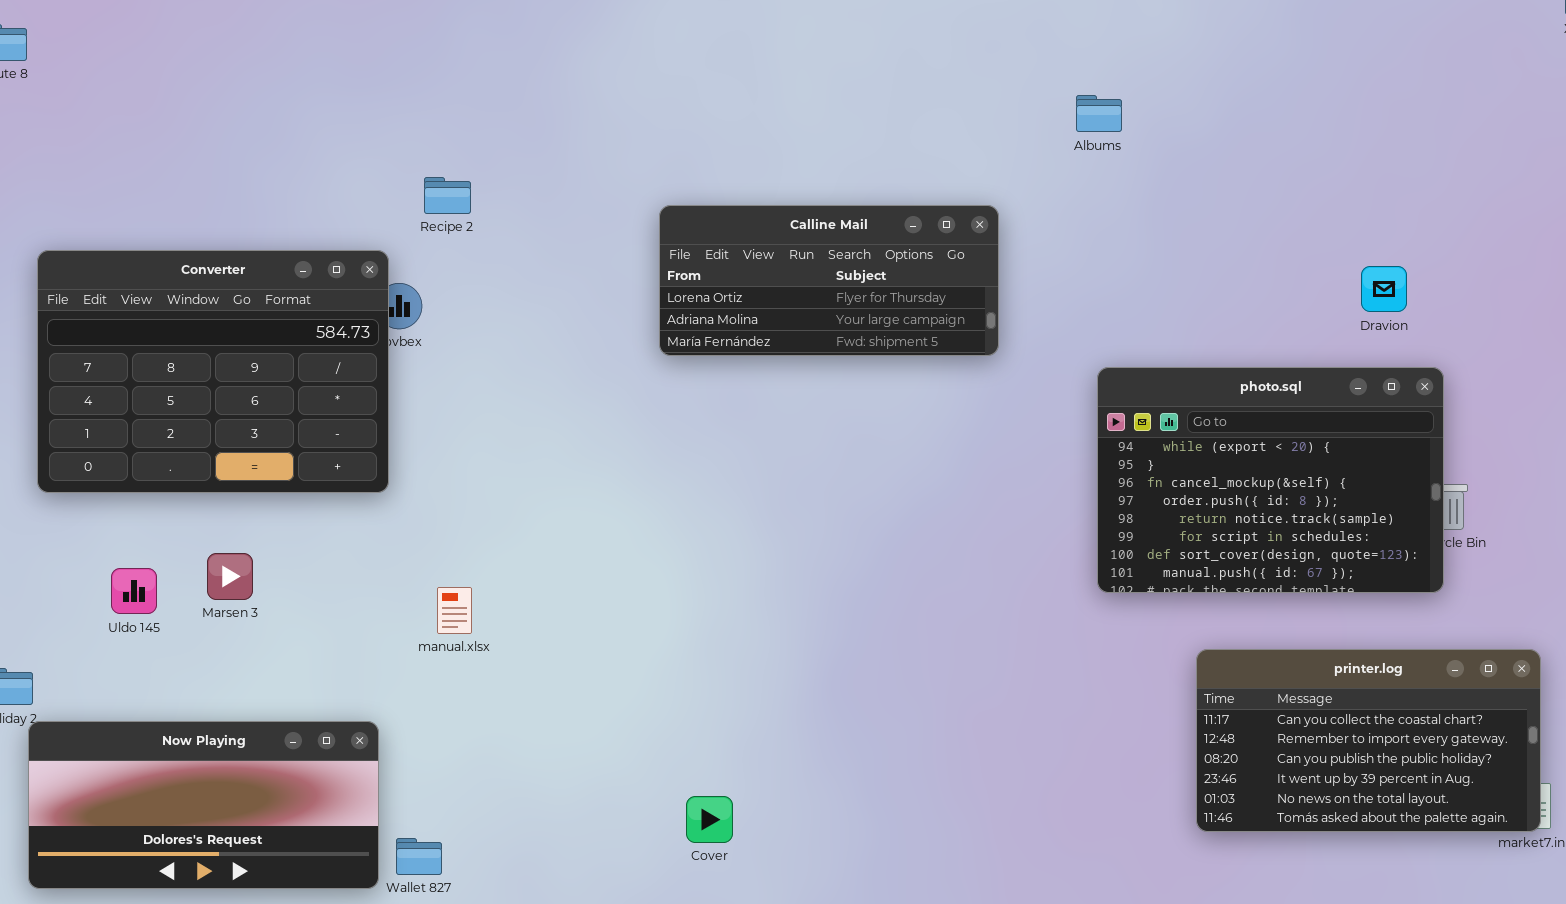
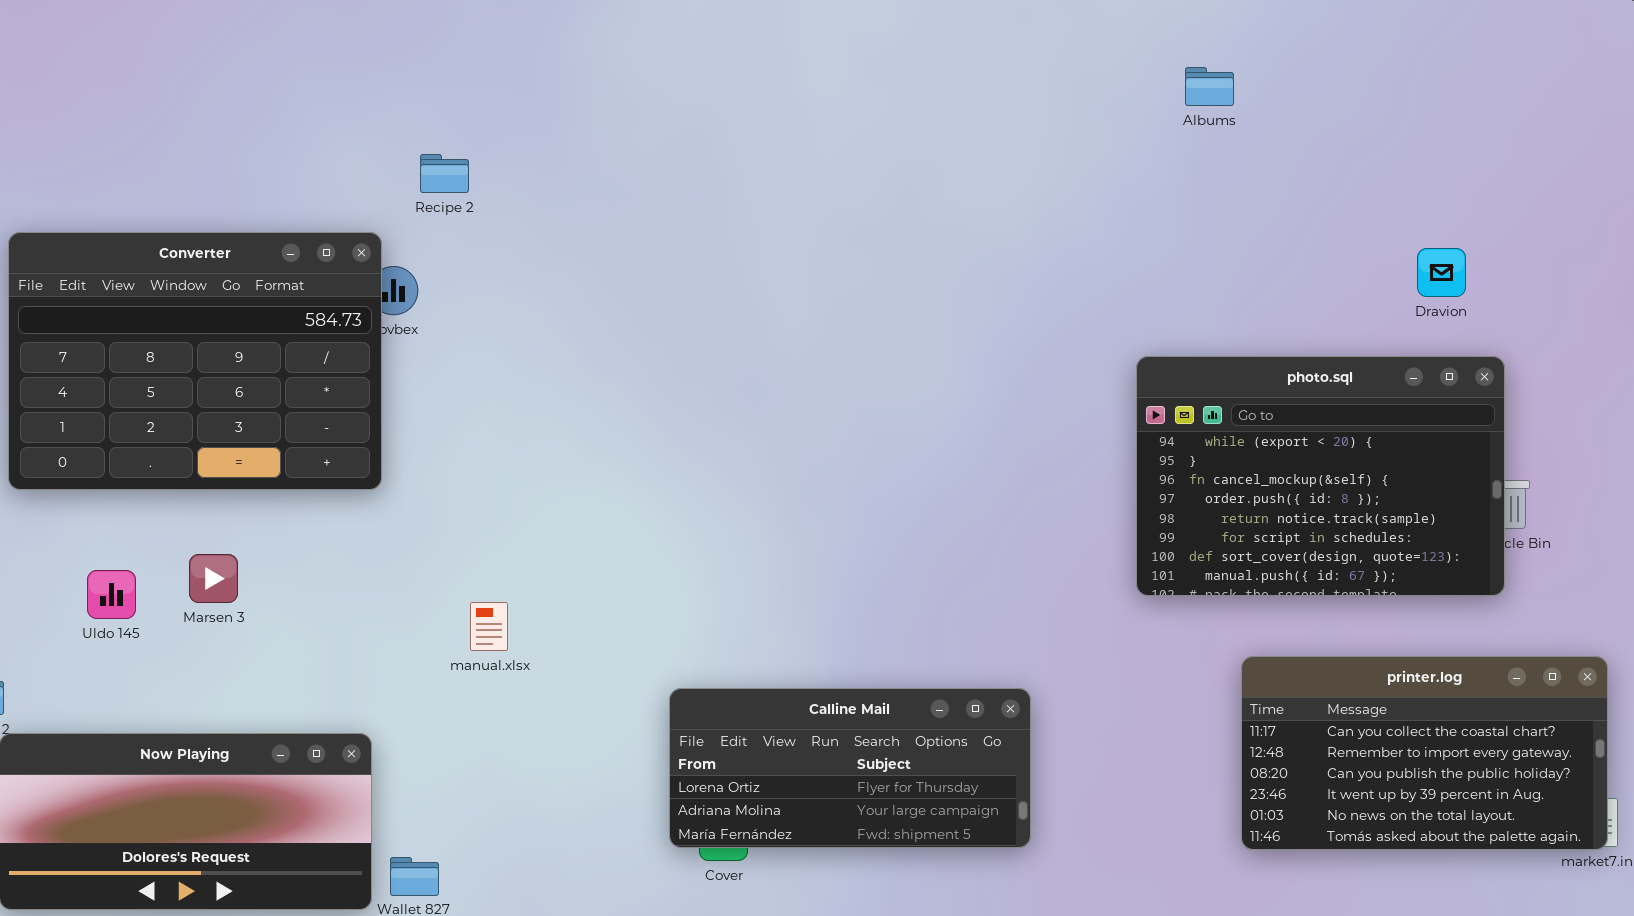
Albums: [1076,95,1122,132] -> [1185,67,1234,106], moved
Calline Mail: [659,205,999,356] -> [669,688,1031,848], moved
manual.xlsx: [437,587,472,634] -> [470,602,508,651], moved

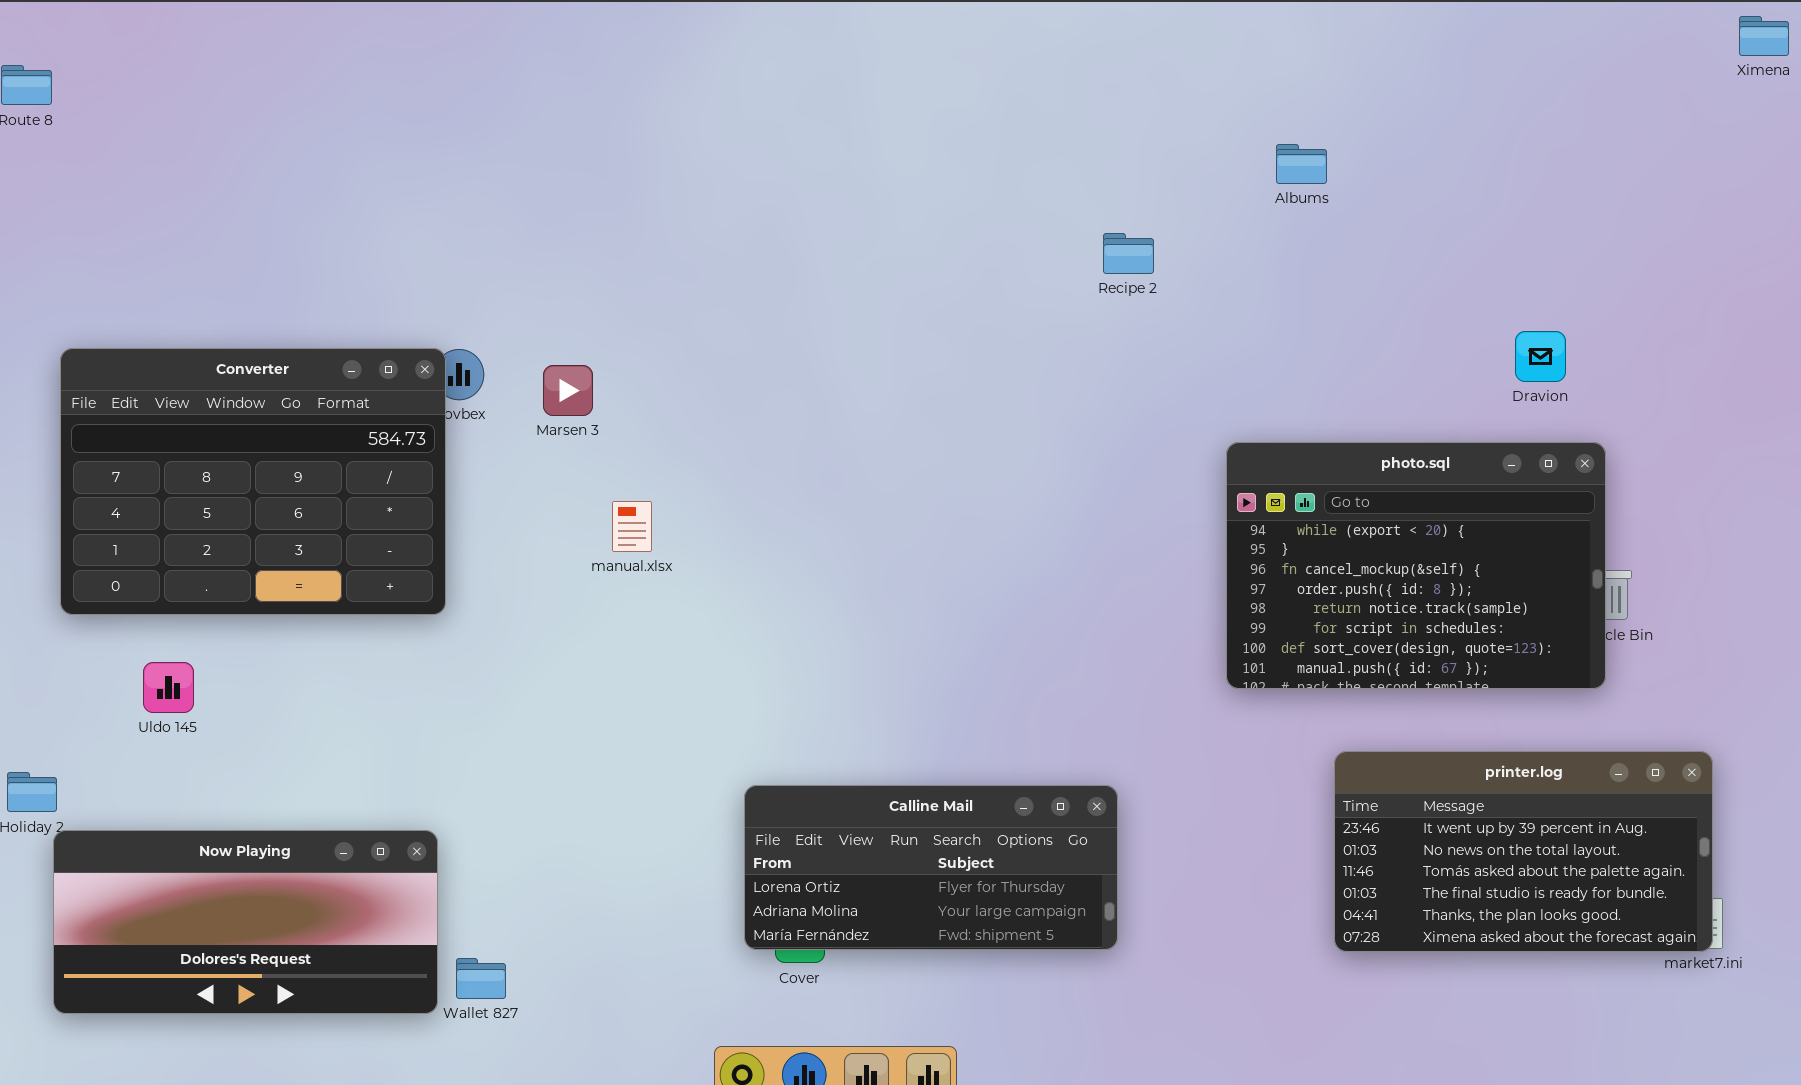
Recipe 2: [420,154,469,193] -> [1103,233,1154,274], moved
Converter: [8,232,382,490] -> [60,348,446,615], moved
Marsen 3: [189,554,238,603] -> [543,365,593,416], moved
manual.xlsx: [470,602,508,651] -> [612,501,652,552], moved
printer.log: [1241,656,1608,850] -> [1334,751,1713,952], scrolled down 3 rows

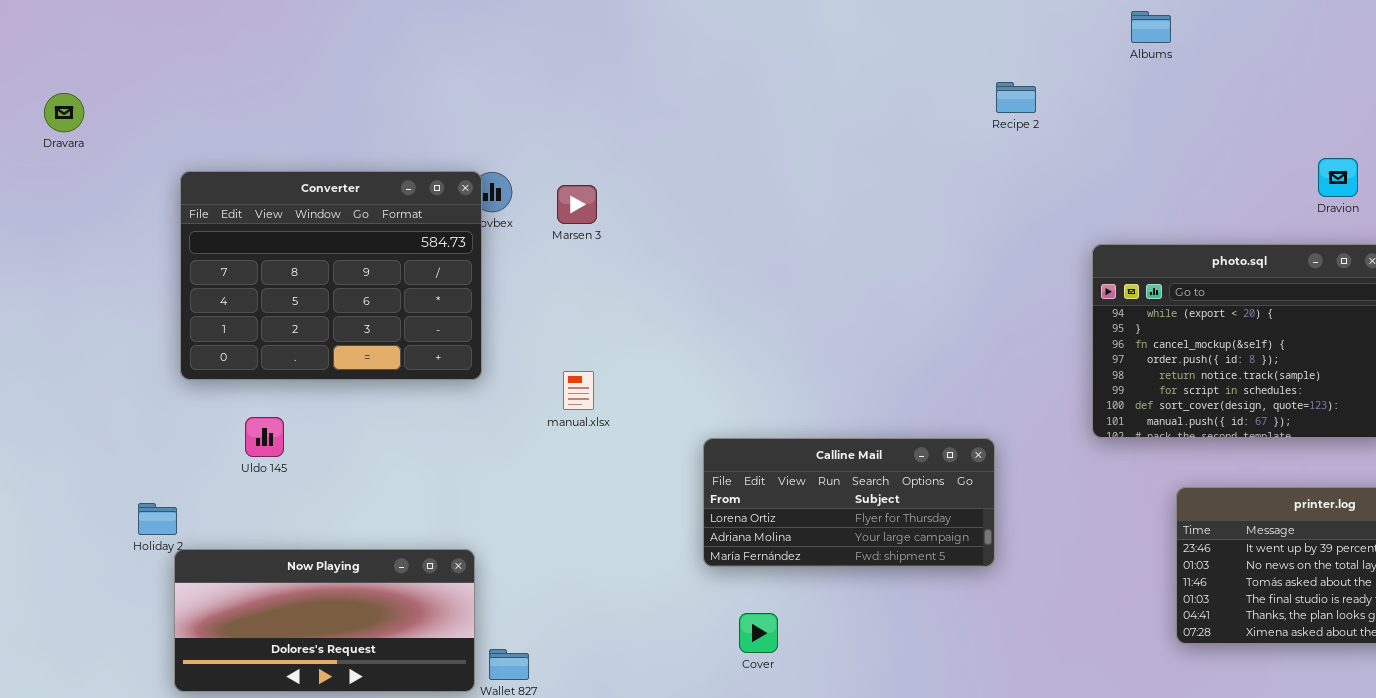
manual.xlsx: [612,501,652,552] -> [563,371,594,410], moved
Calline Mail: [744,785,1118,950] -> [703,438,995,567], moved

